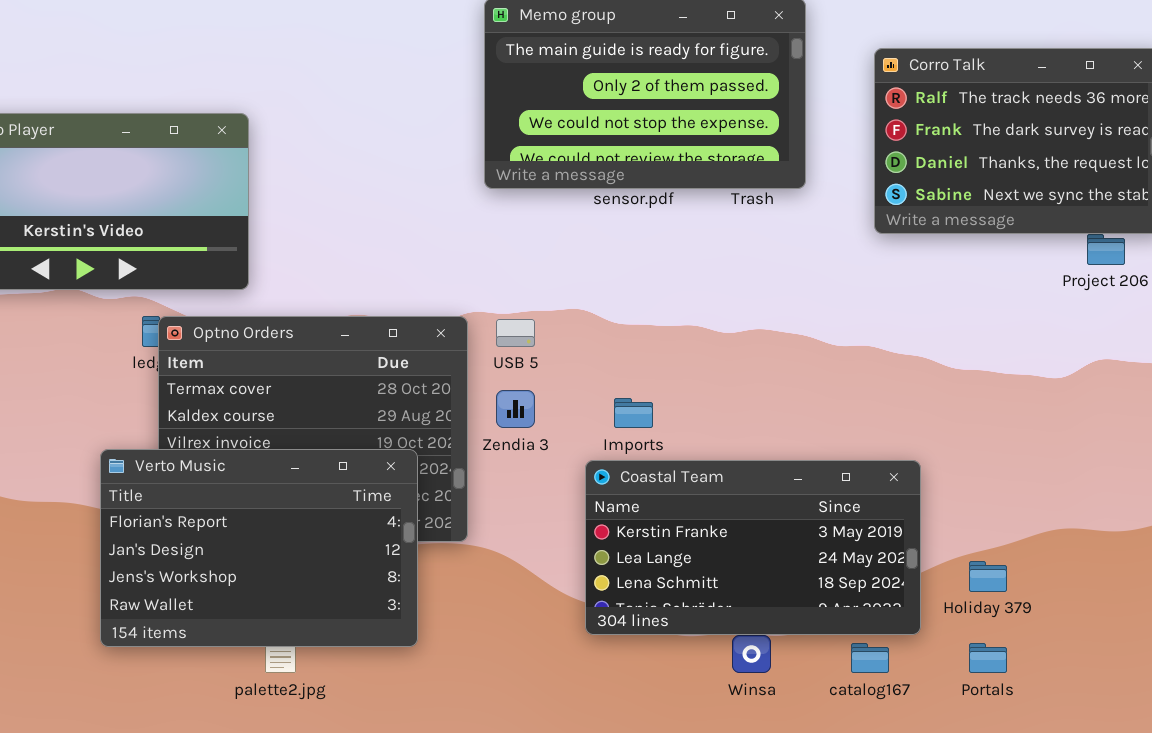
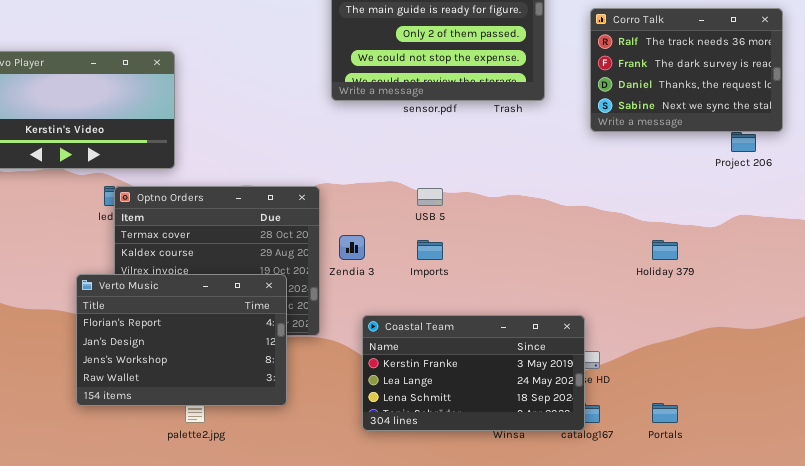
USB 5: [496,319,535,347] -> [417,188,443,206], moved
Coastal Team: [585,460,921,635] -> [362,315,585,431], moved
Holiday 379: [969,561,1007,592] -> [652,240,678,260], moved

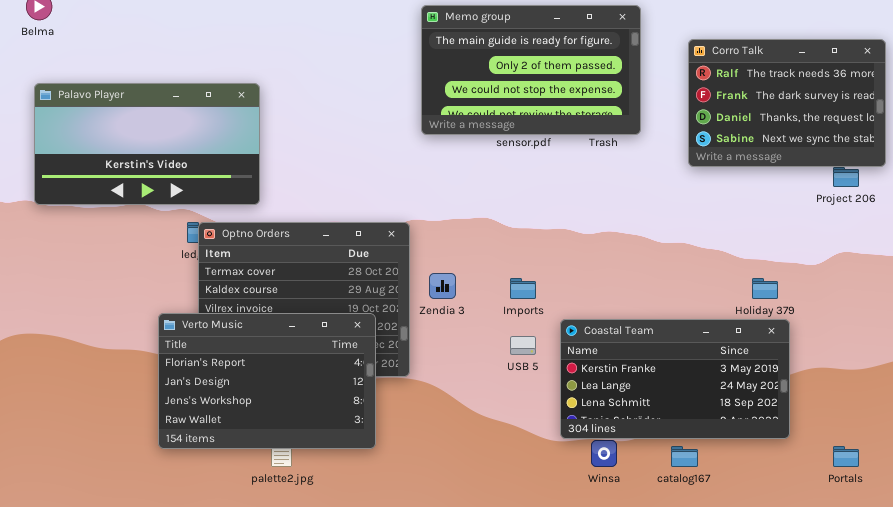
USB 5: [417,188,443,206] -> [510,336,536,355], moved
Coastal Team: [362,315,585,431] -> [560,319,790,439], moved
Portals: [652,403,678,423] -> [833,446,859,467], moved

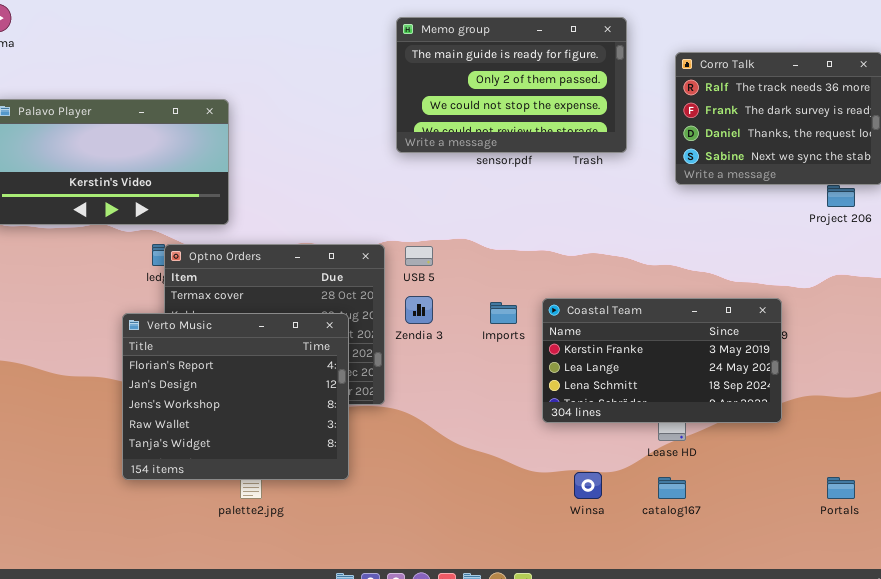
Verto Music: [158,313,376,449] -> [122,313,349,480], resized
Coastal Team: [560,319,790,439] -> [542,298,782,423], moved
USB 5: [510,336,536,355] -> [405,246,433,266], moved

